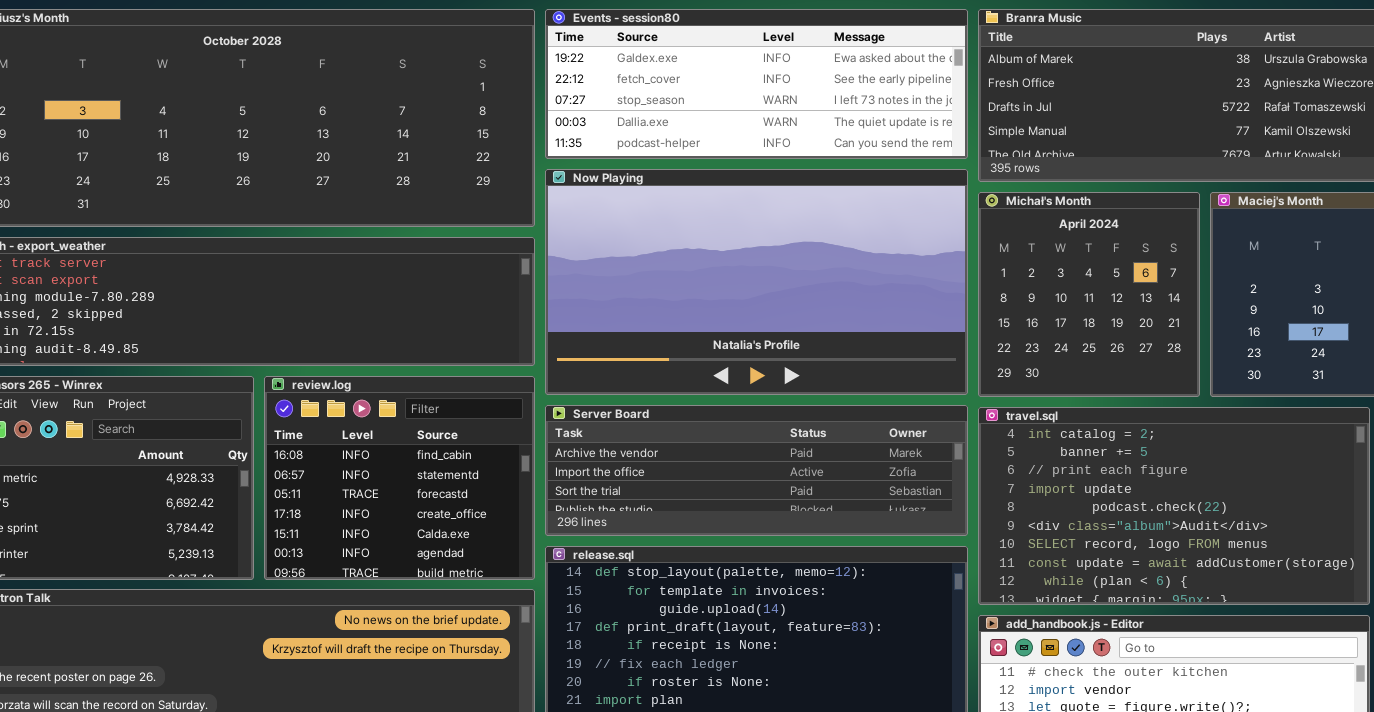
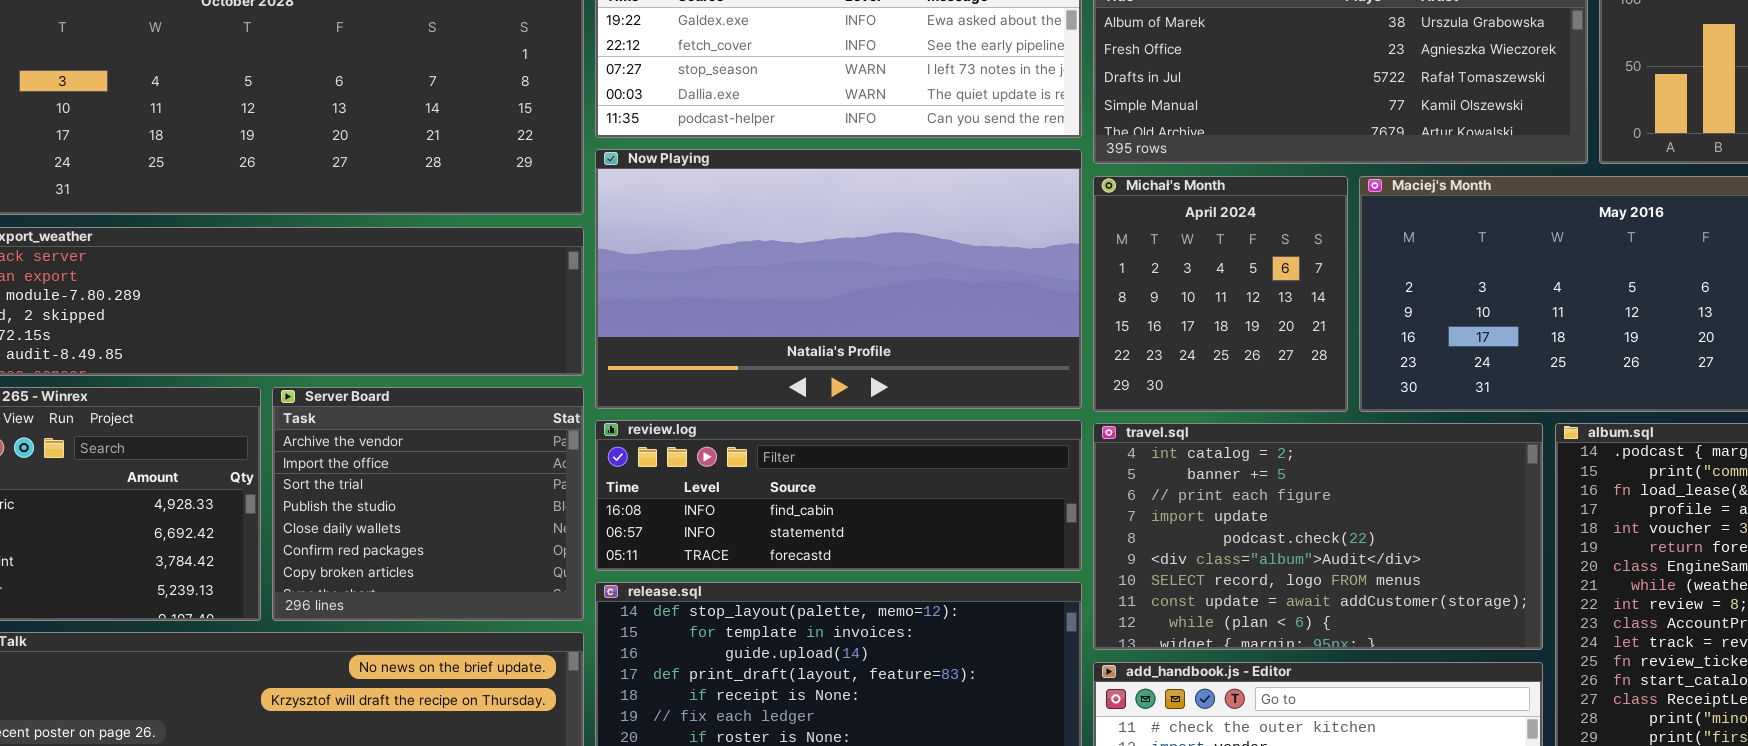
review.log: [264,376,535,580] -> [595,420,1082,571], moved, resized
Server Board: [545,405,968,536] -> [272,387,584,621], moved, resized

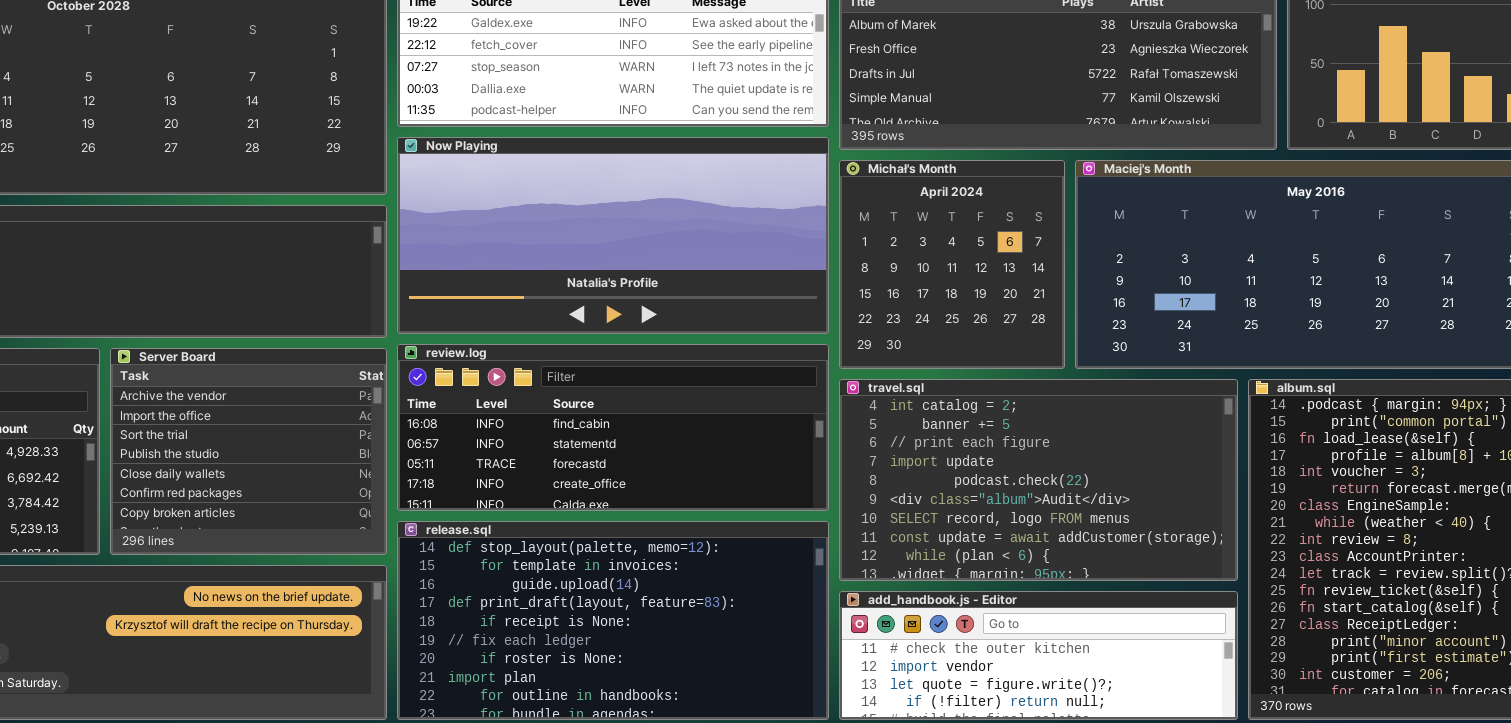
Now Playing: [595,149,1082,409] -> [397,137,829,334], resized
review.log: [595,420,1082,571] -> [397,344,829,511], resized

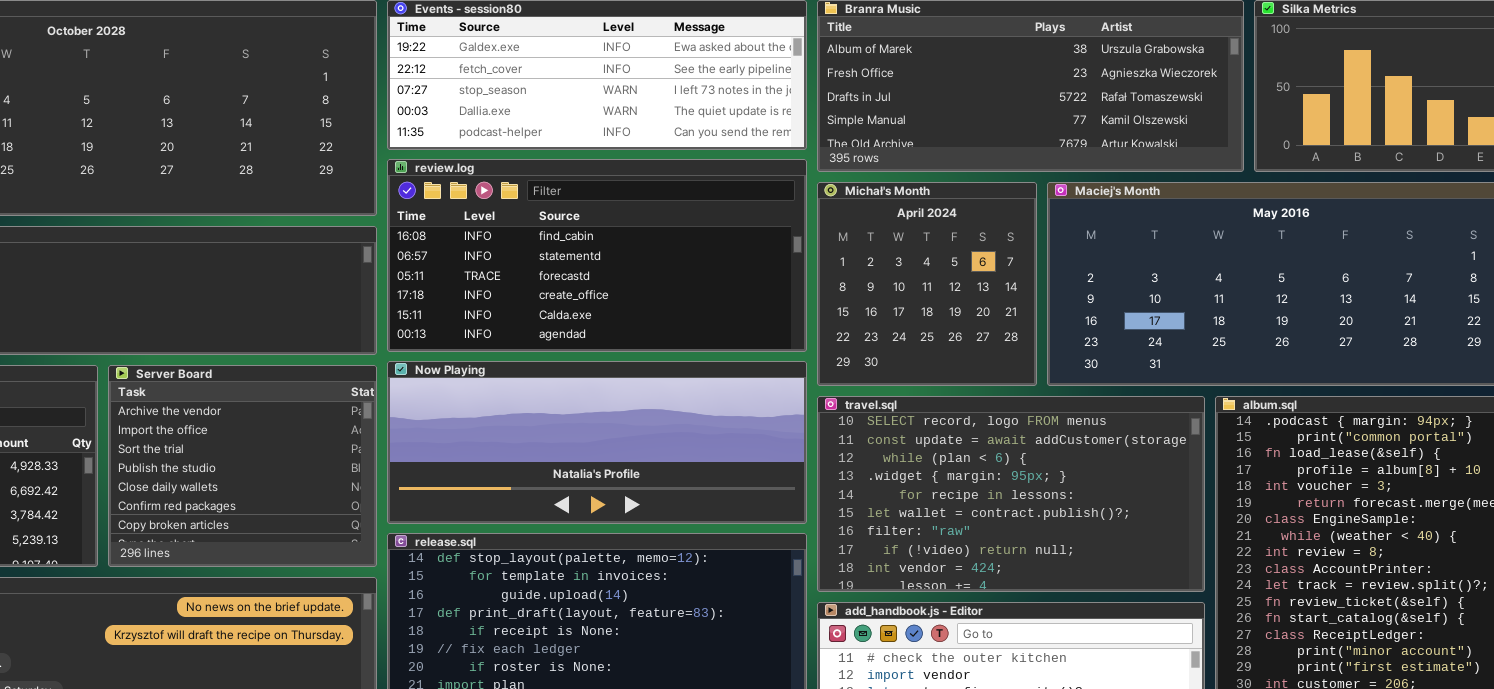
Now Playing: [397,137,829,334] -> [387,361,807,524], moved, resized
review.log: [397,344,829,511] -> [387,159,807,352], moved, resized
travel.sql: [839,379,1238,581] -> [817,396,1205,592], scrolled down 6 rows

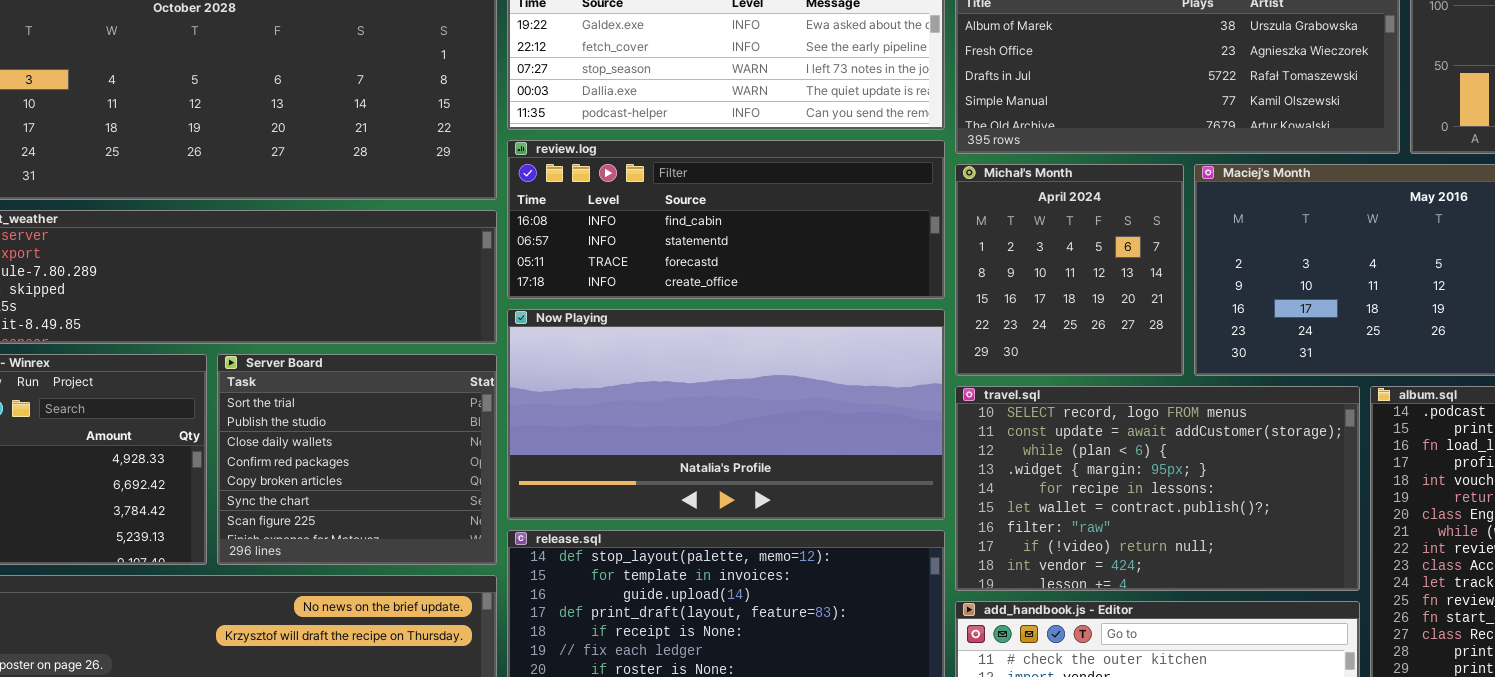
review.log: [387,159,807,352] -> [507,140,945,299], resized
Now Playing: [387,361,807,524] -> [507,309,945,520], resized
Server Board: [108,365,377,567] -> [217,354,497,565], scrolled down 2 rows

